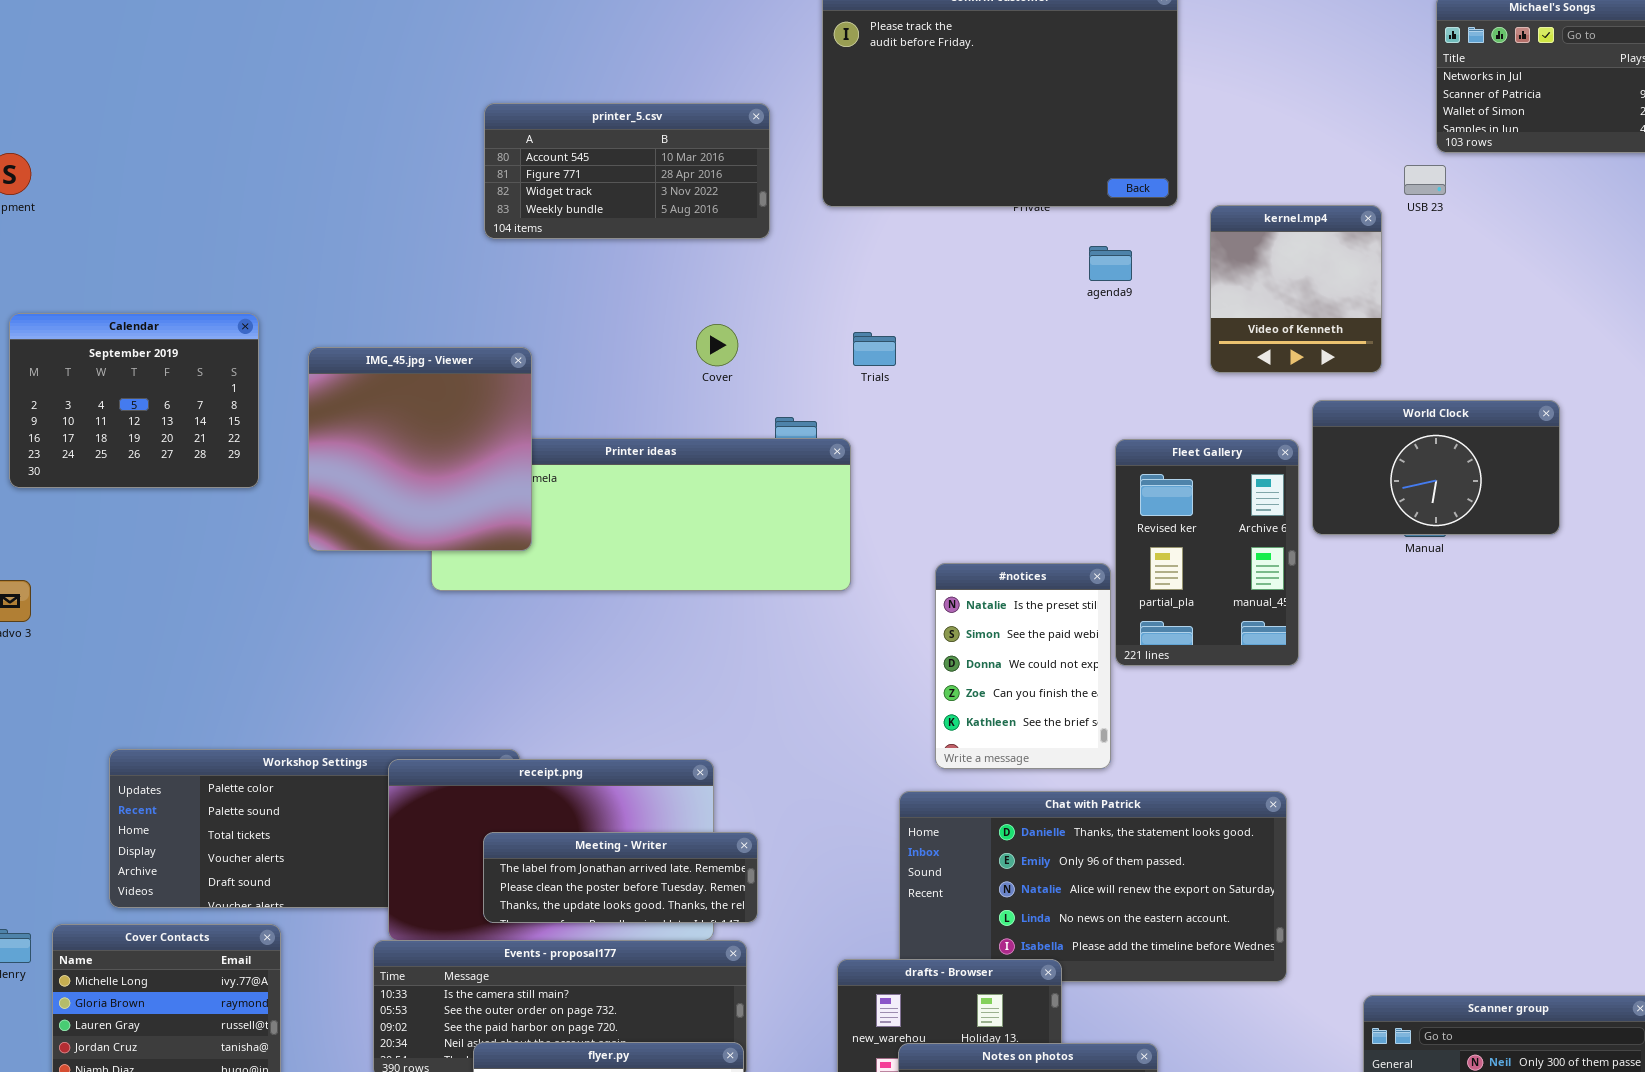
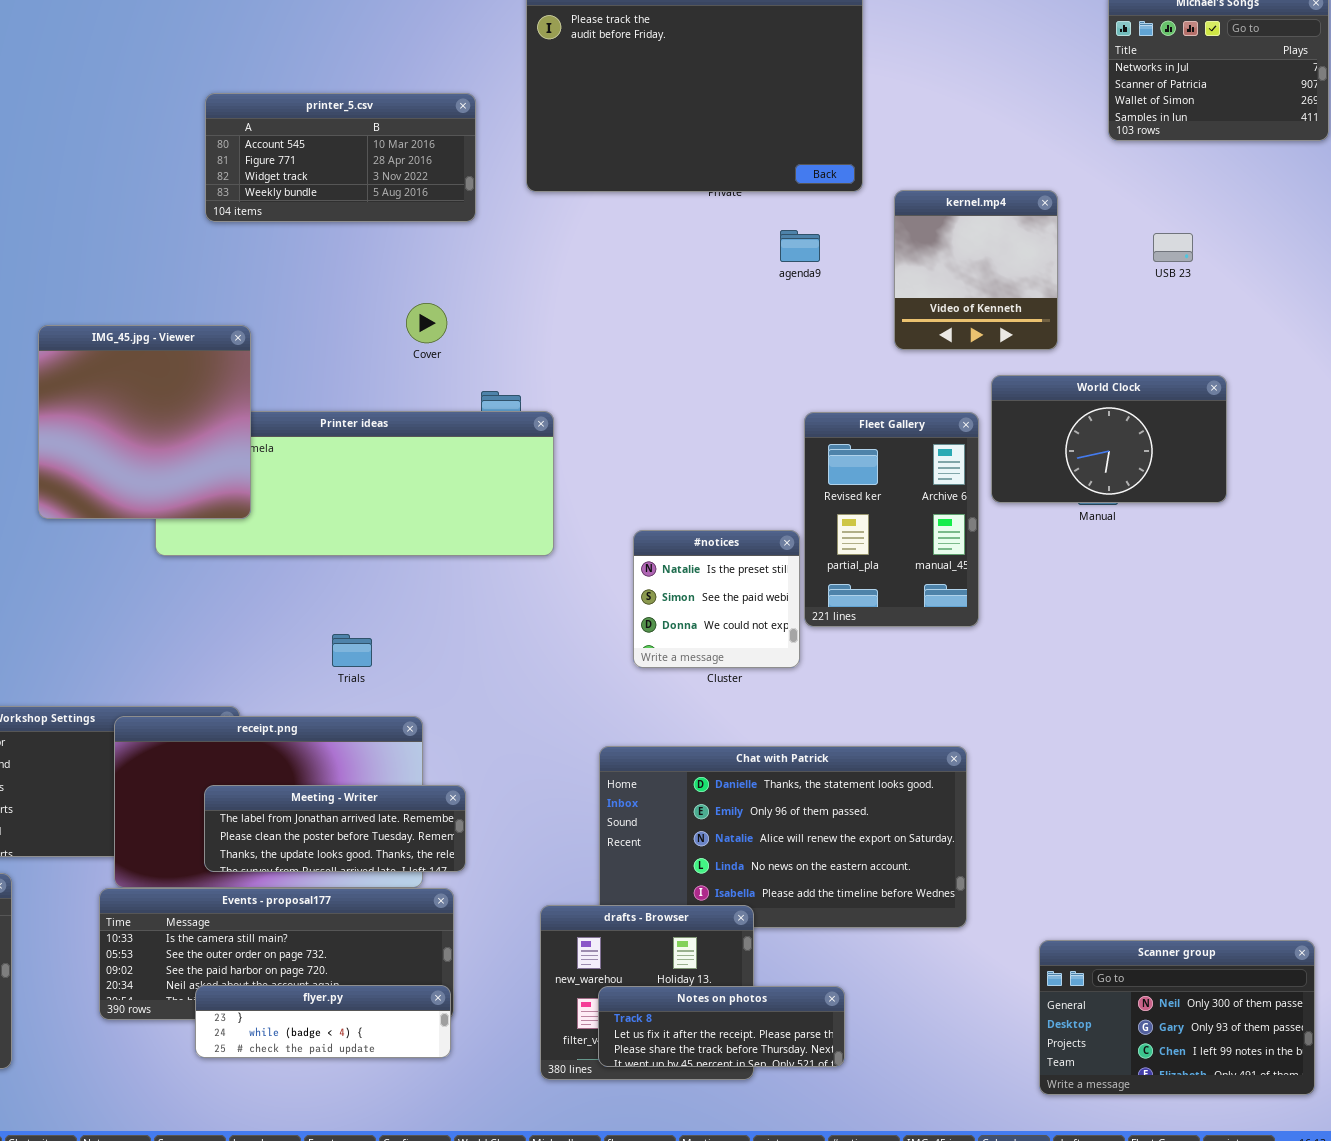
USB 23: [1404,165,1446,195] -> [1153,233,1193,262], moved
Trials: [853,332,896,366] -> [332,634,372,667], moved
#notices: [935,563,1111,769] -> [633,530,800,668], resized

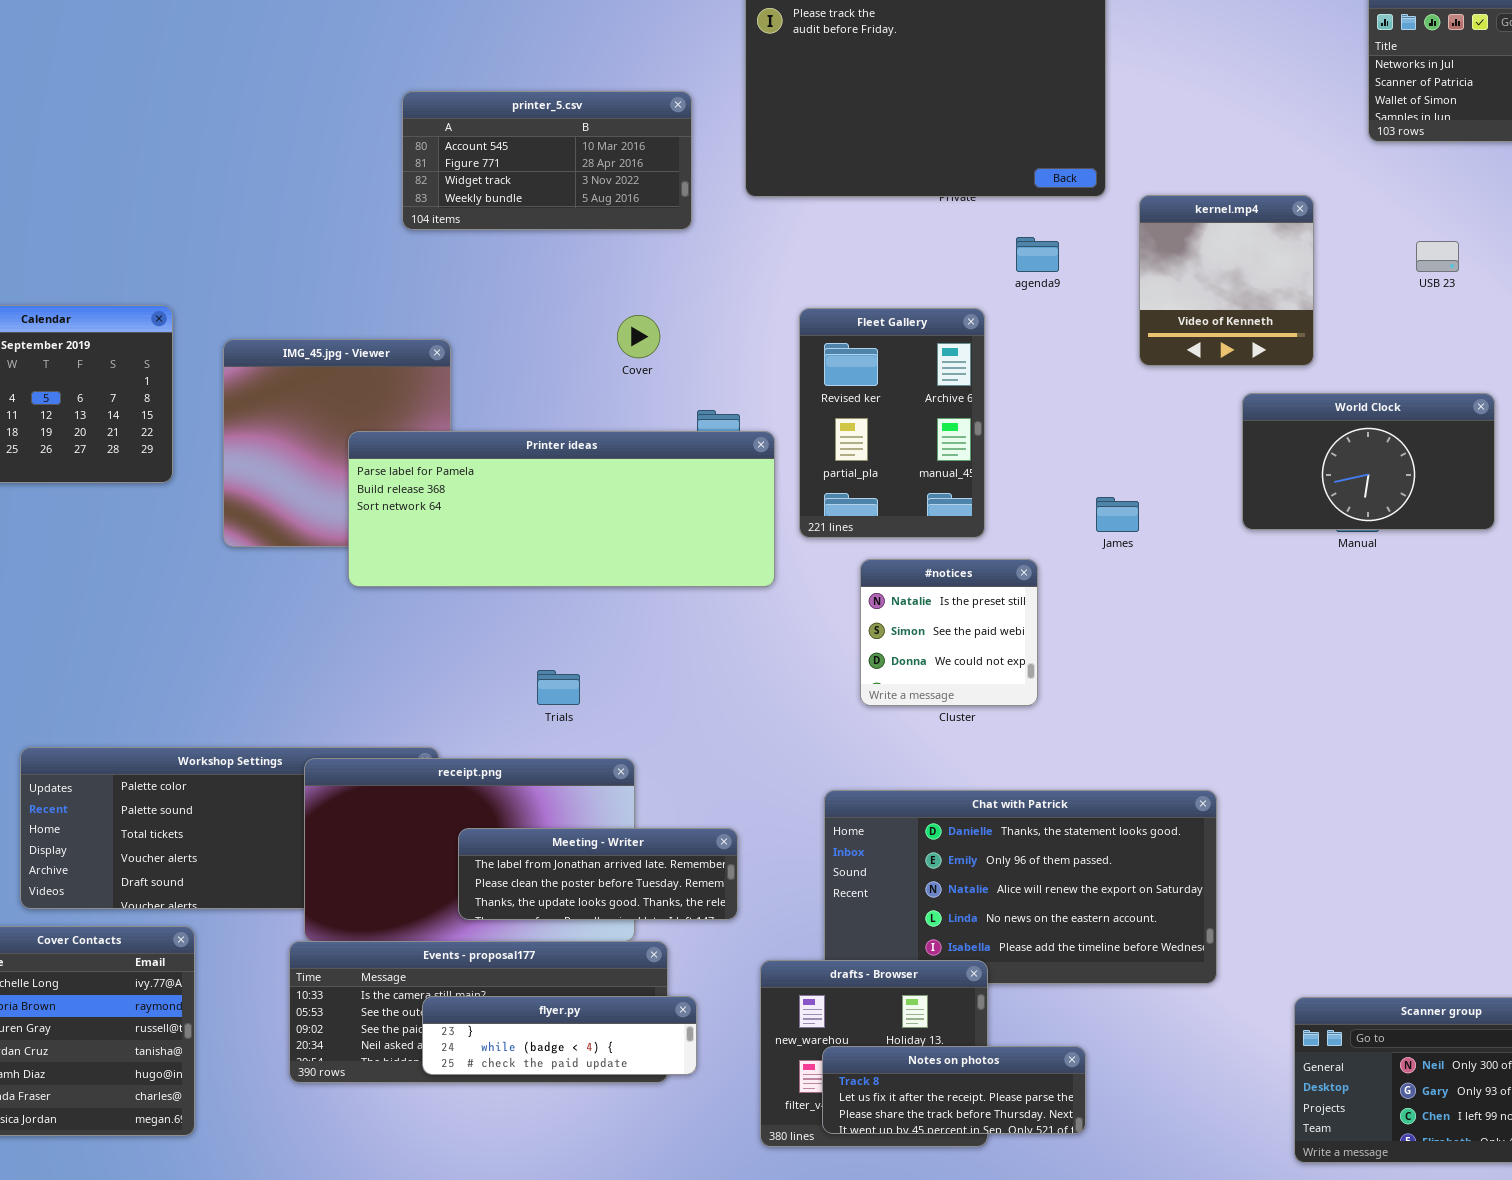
Printer ideas: [155,411,554,556] -> [348,431,775,587], raised
Fleet Gallery: [804,412,979,627] -> [799,308,985,538], moved
Meeting - Writer: [204,785,466,872] -> [458,828,738,920], moved
flyer.py: [195,985,451,1058] -> [422,996,697,1075], moved

